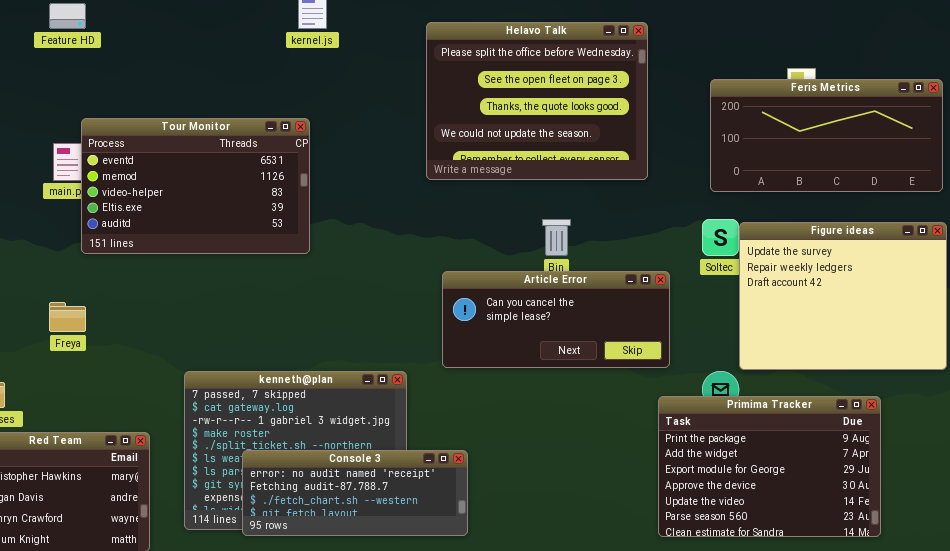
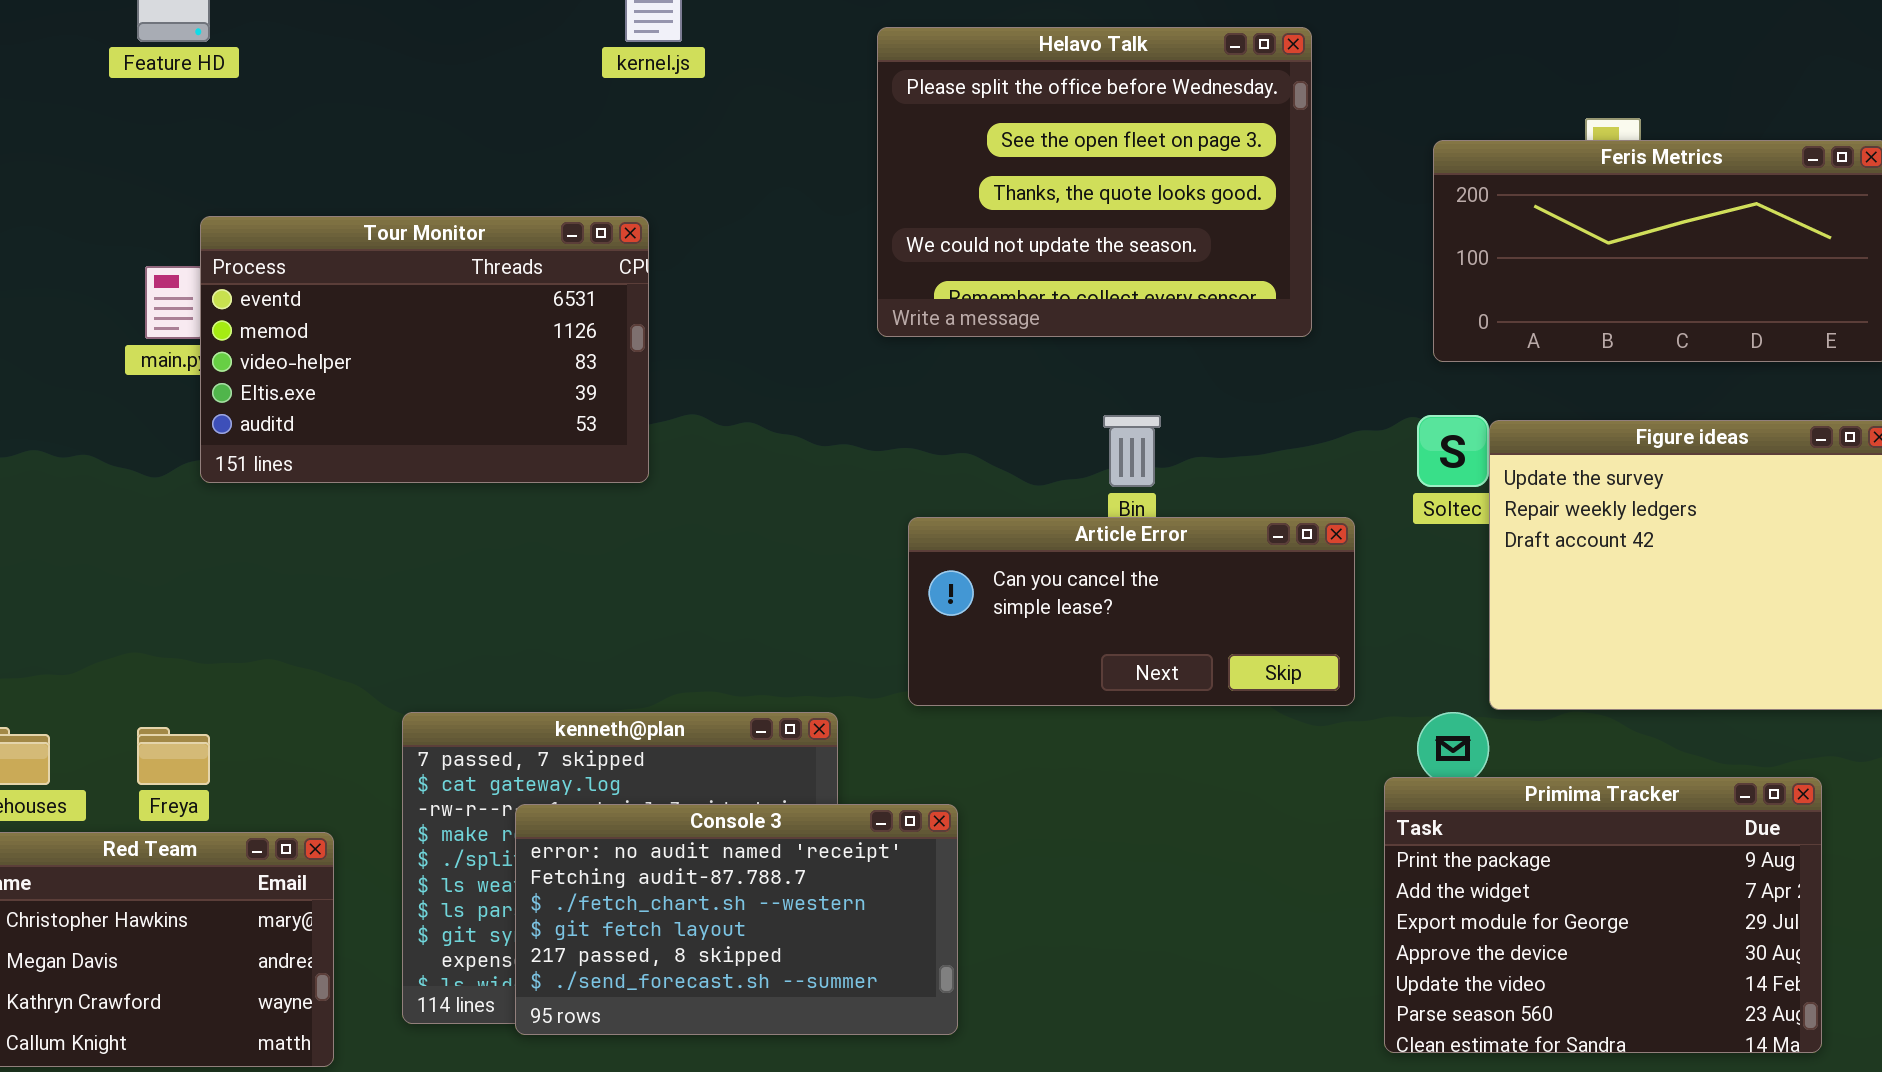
Freya: [49,302,86,332] -> [137,727,210,785], moved
Primima Tracker: [658,396,881,537] -> [1384,777,1822,1053], moved
Console 3: [242,450,468,536] -> [515,804,958,1035], resized

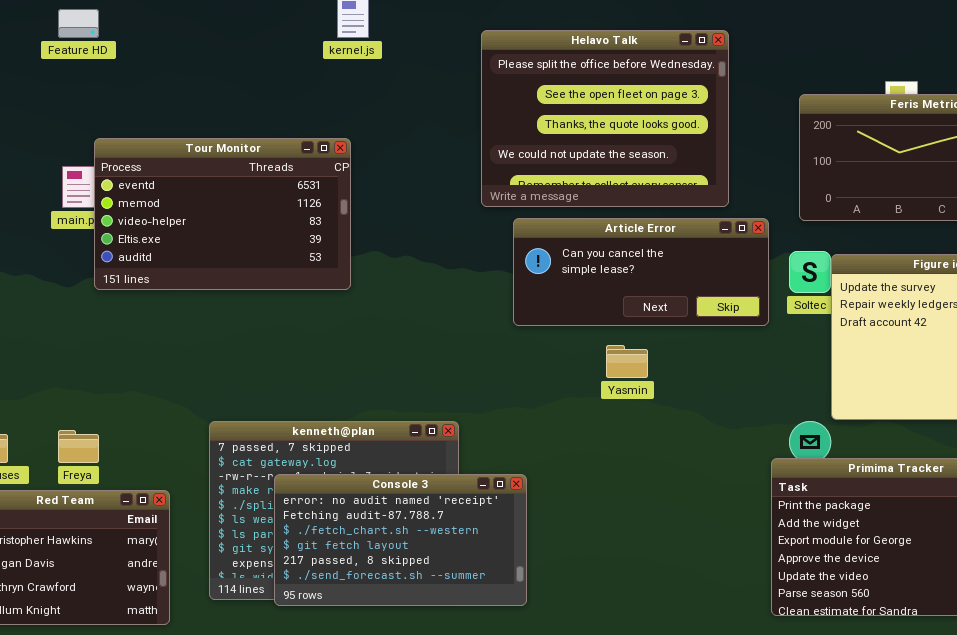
Article Error: [908,517,1355,706] -> [513,218,769,326], moved

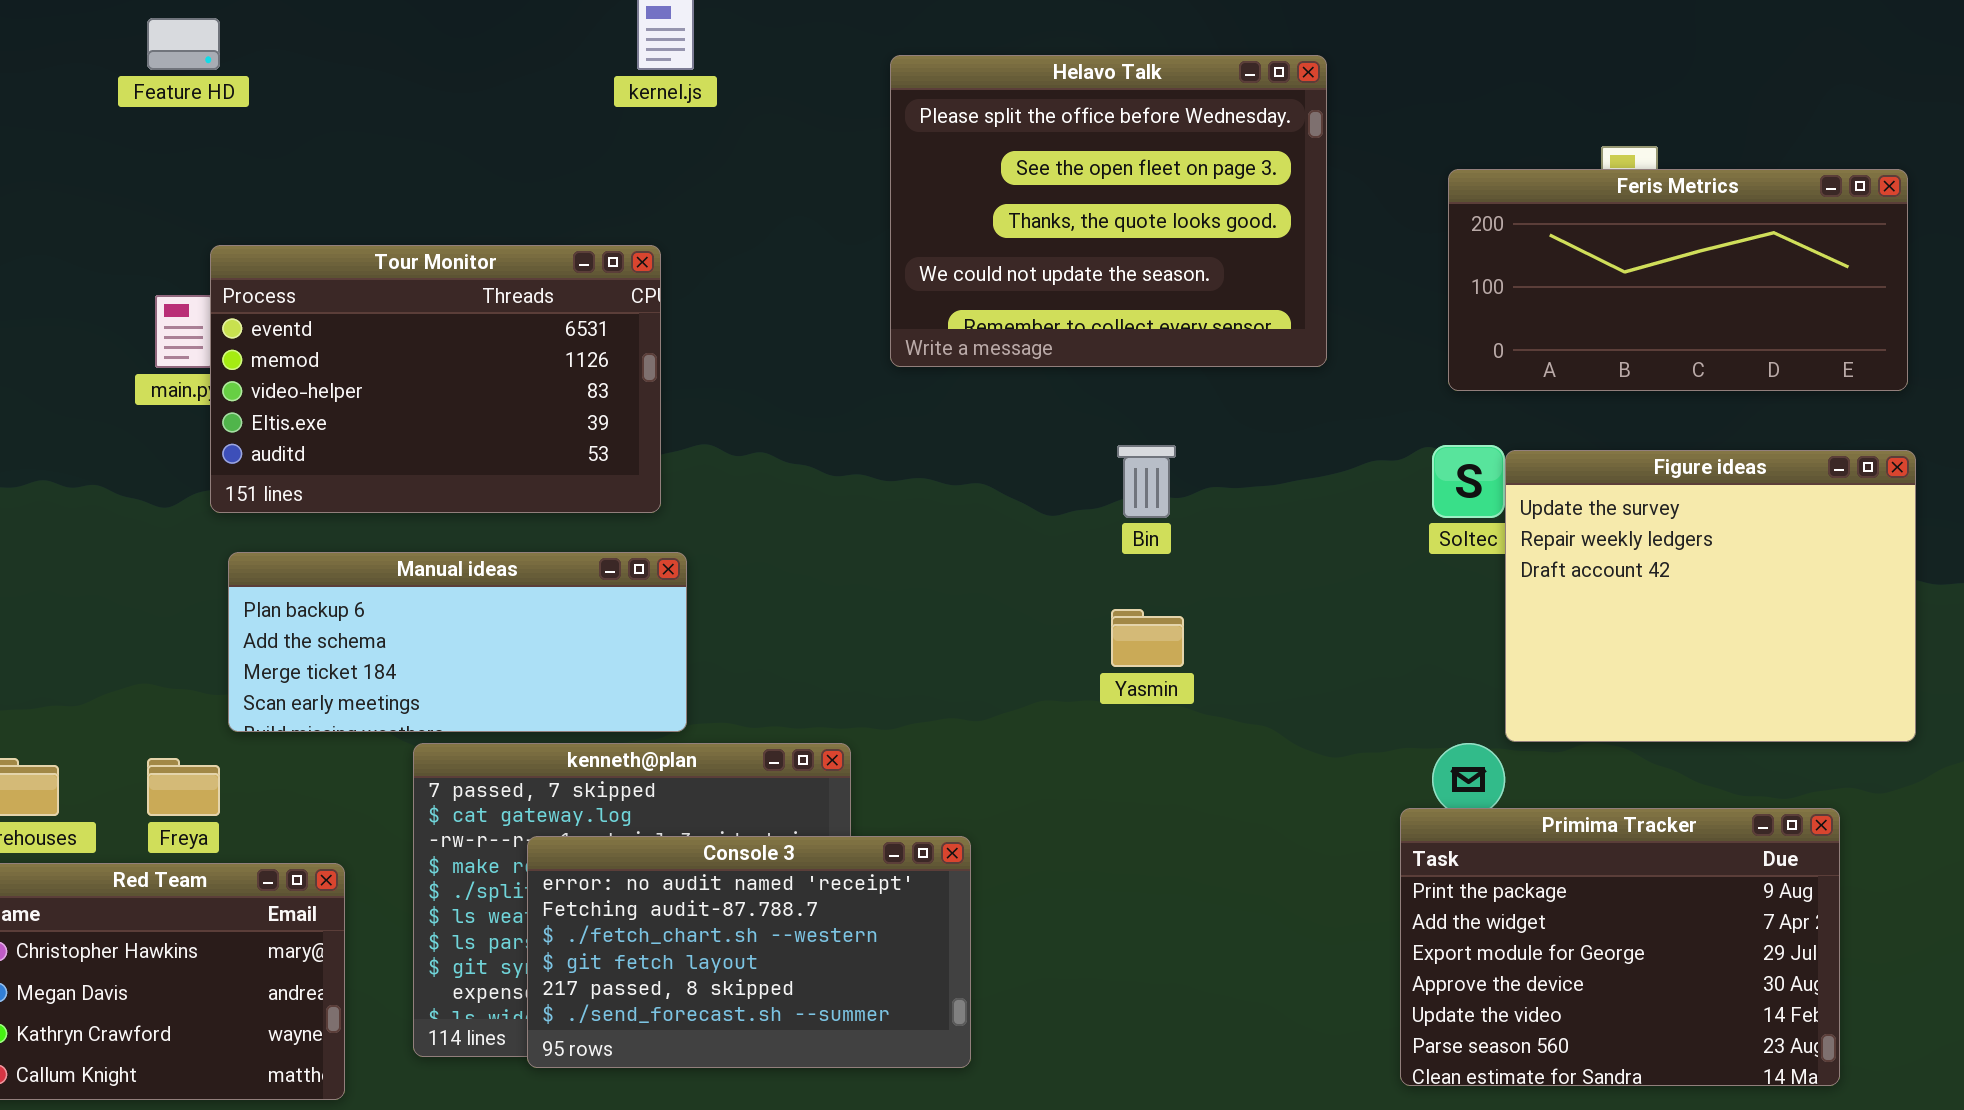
Article Error: [513,218,769,326] -> none, closed
Manual ideas: none -> [228,552,687,732], opened

